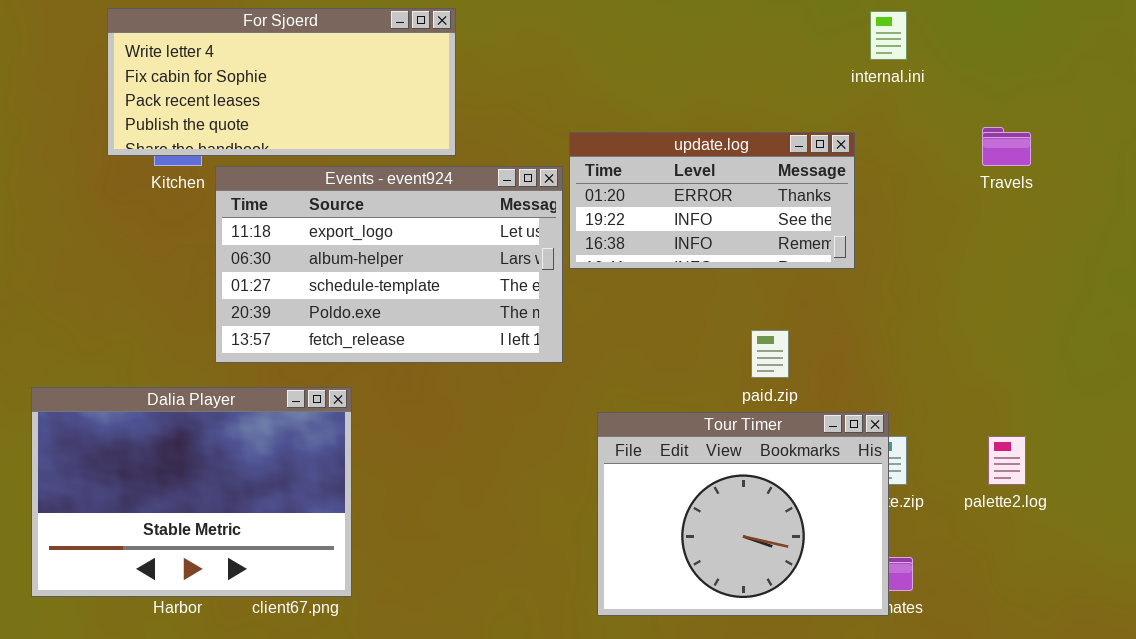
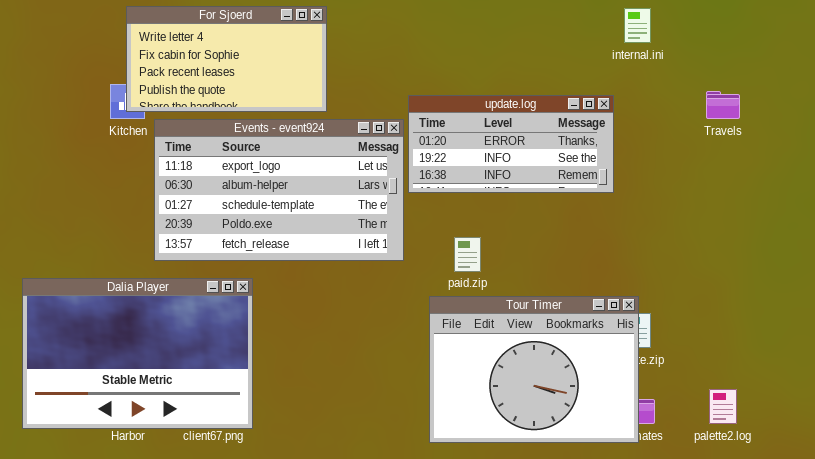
For Sjoerd: [107,8,456,156] -> [126,6,327,112], resized
paid.zip: [751,330,789,378] -> [454,237,481,272], moved
palette2.log: [988,436,1026,485] -> [709,389,737,424], moved

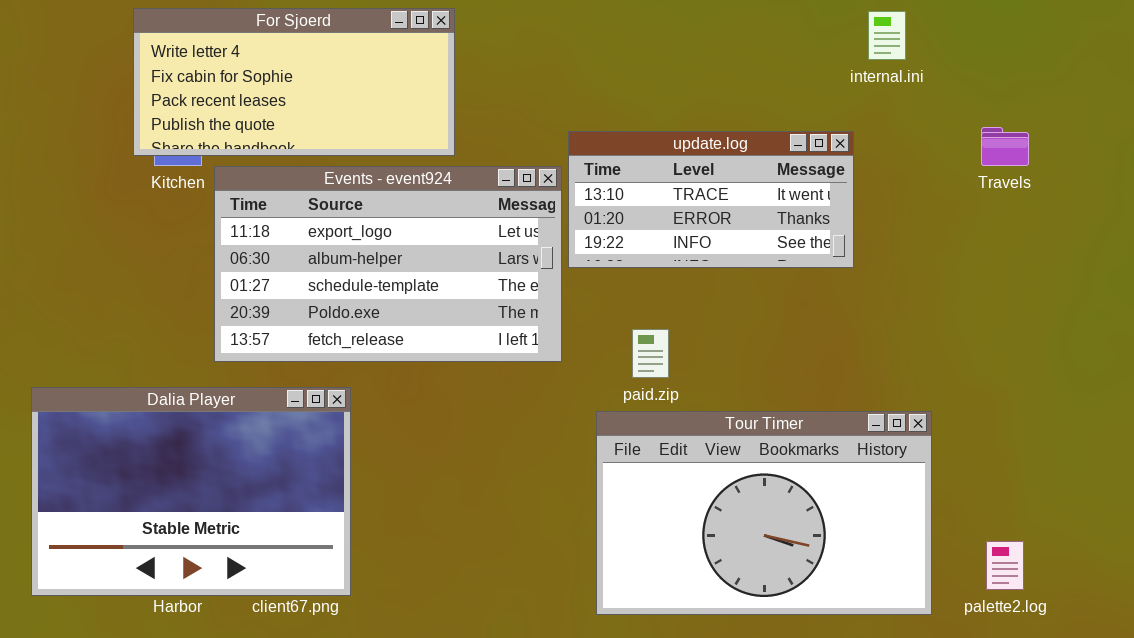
For Sjoerd: [126,6,327,112] -> [133,8,455,156], resized
update.log: [408,95,614,193] -> [568,131,854,268], scrolled up 1 row
Tour Timer: [429,296,639,443] -> [596,411,932,615], resized

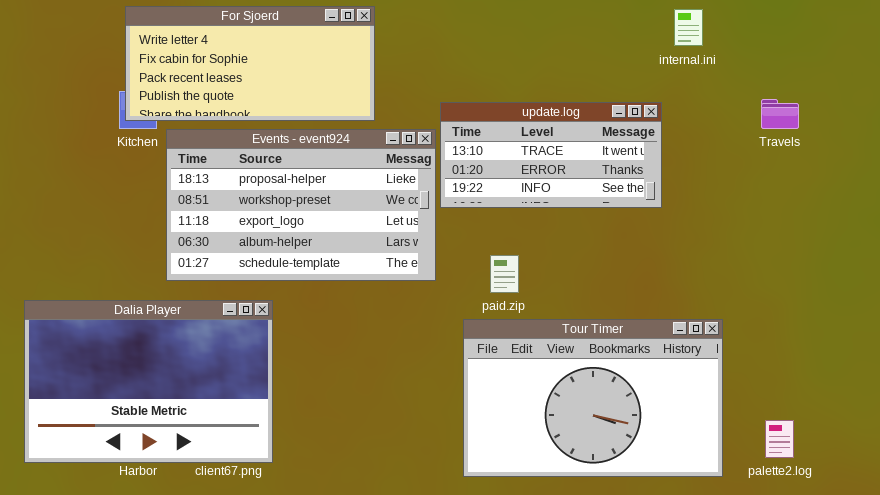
For Sjoerd: [133,8,455,156] -> [125,6,375,121], moved
Events - event924: [214,166,562,362] -> [166,129,436,281], scrolled up 2 rows

